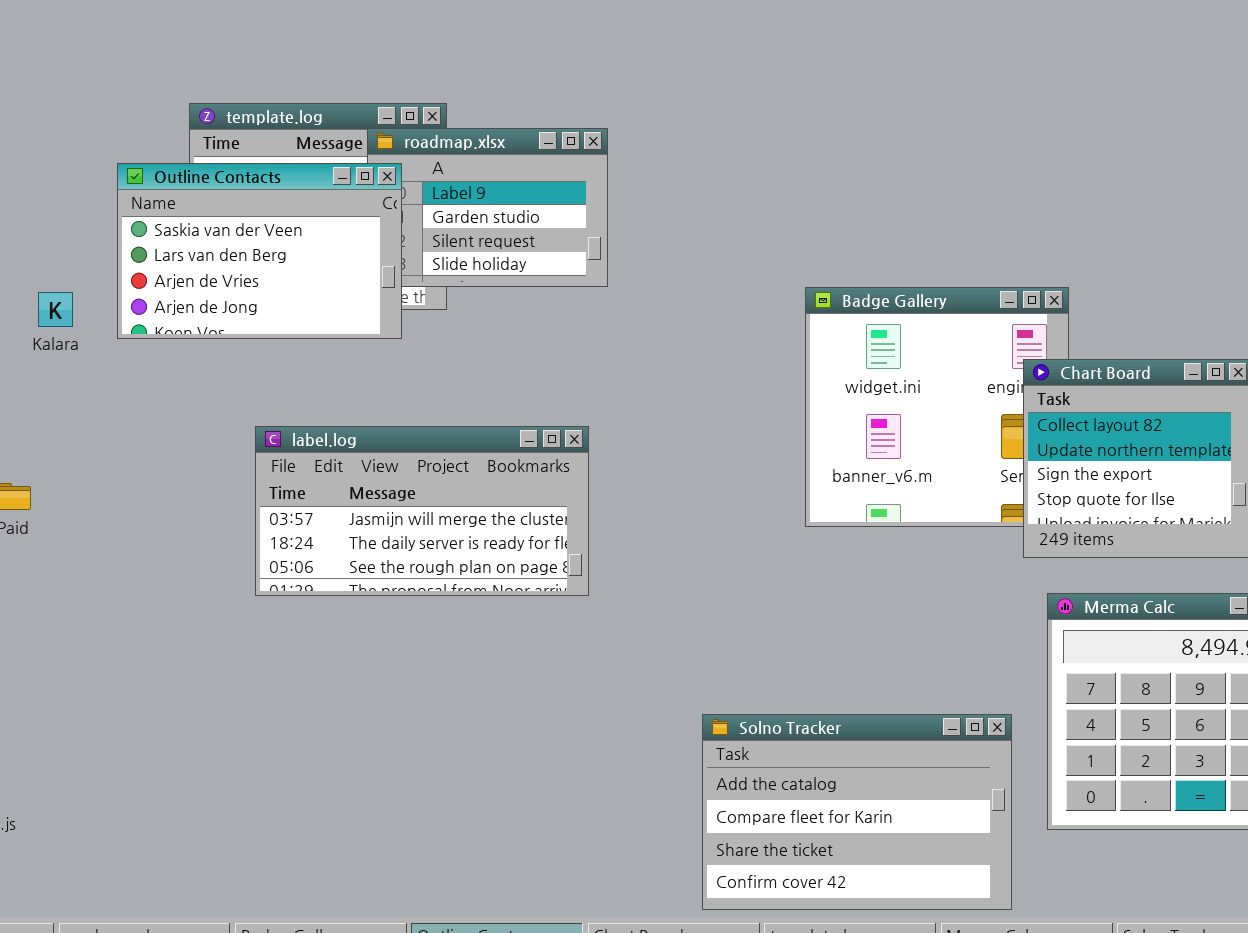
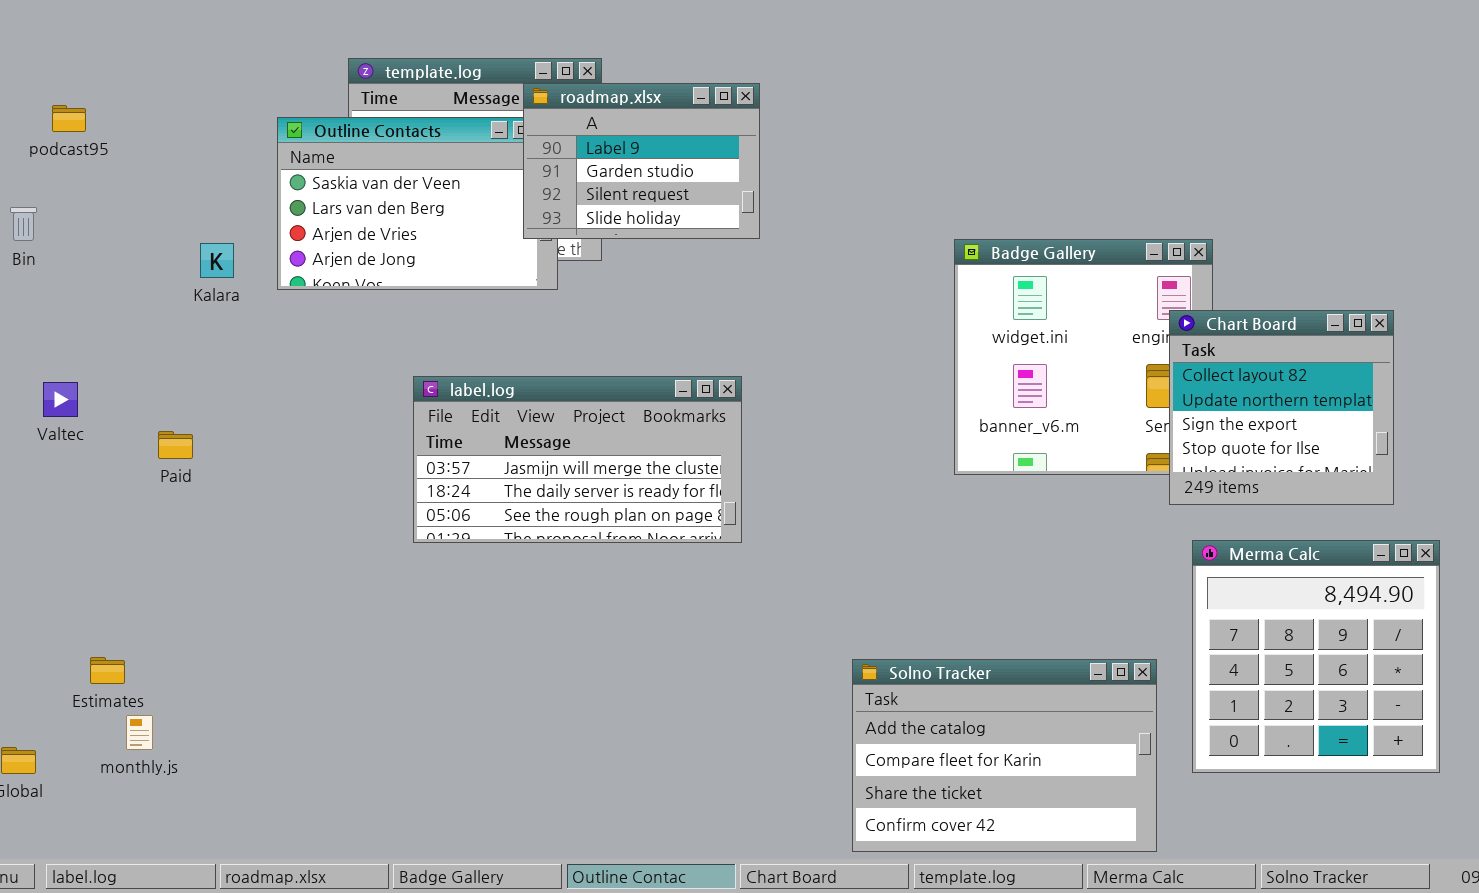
roadmap.xlsx: [367,128,608,287] -> [523,83,760,239], raised

